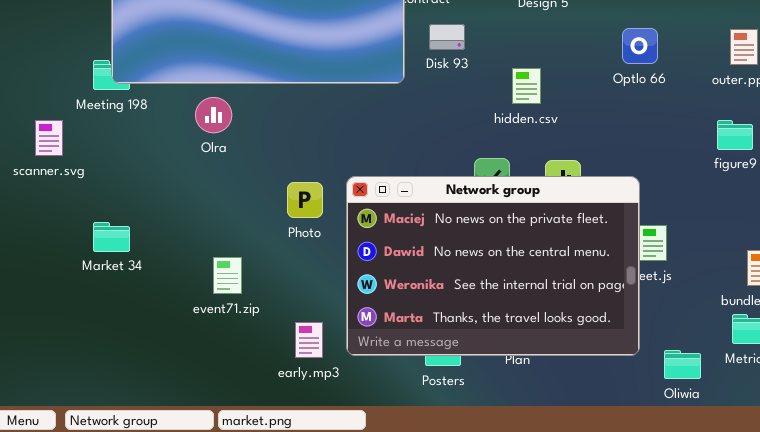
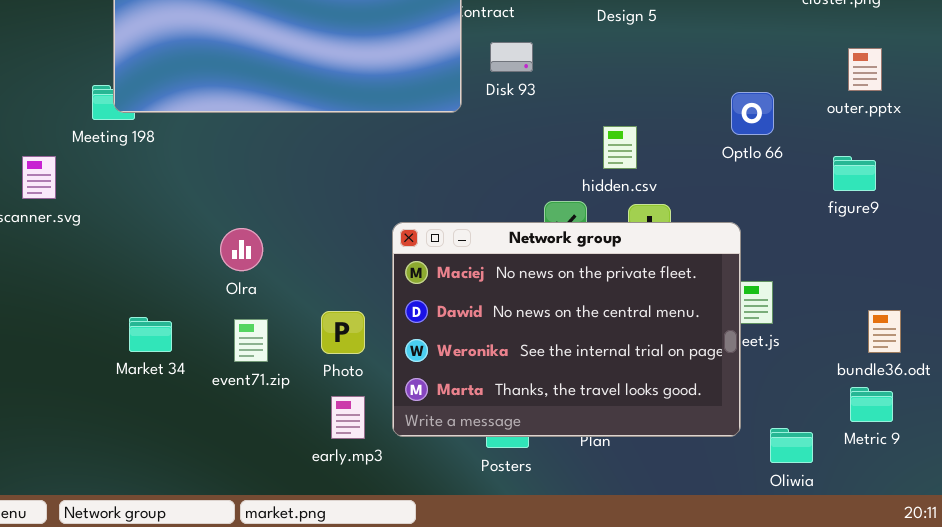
Optlo 66: [622,28,658,64] -> [731,92,774,135], moved
hidden.csv: [512,68,541,104] -> [603,126,637,169], moved
Olra: [195,97,232,133] -> [220,228,263,271], moved
Photo: [287,182,323,218] -> [321,311,365,354], moved
Market 34: [93,222,130,252] -> [129,317,172,352], moved

